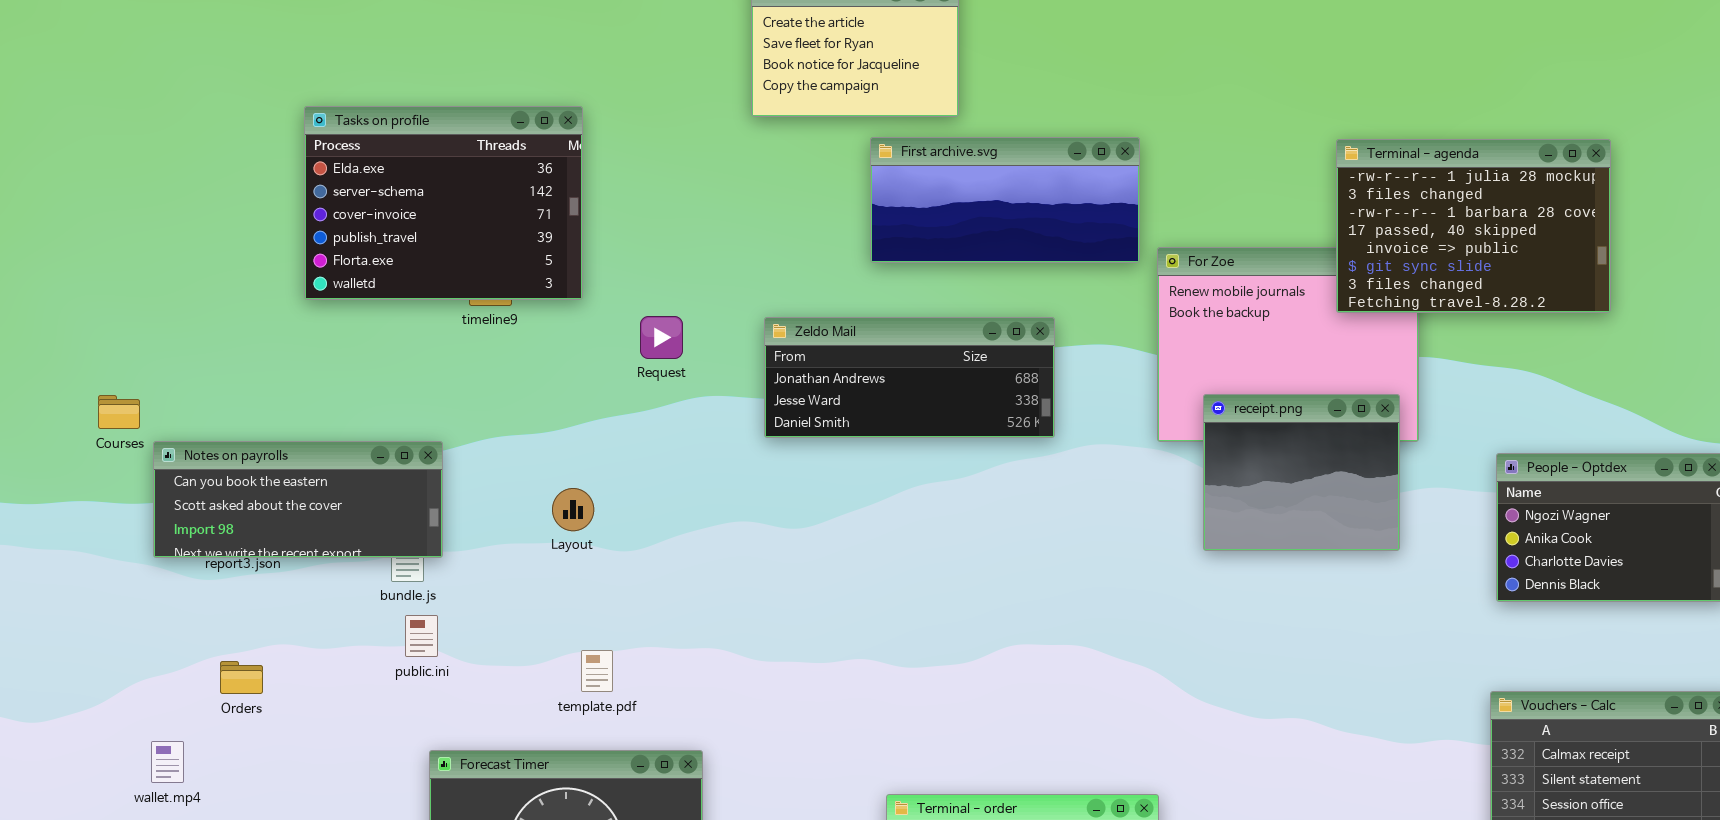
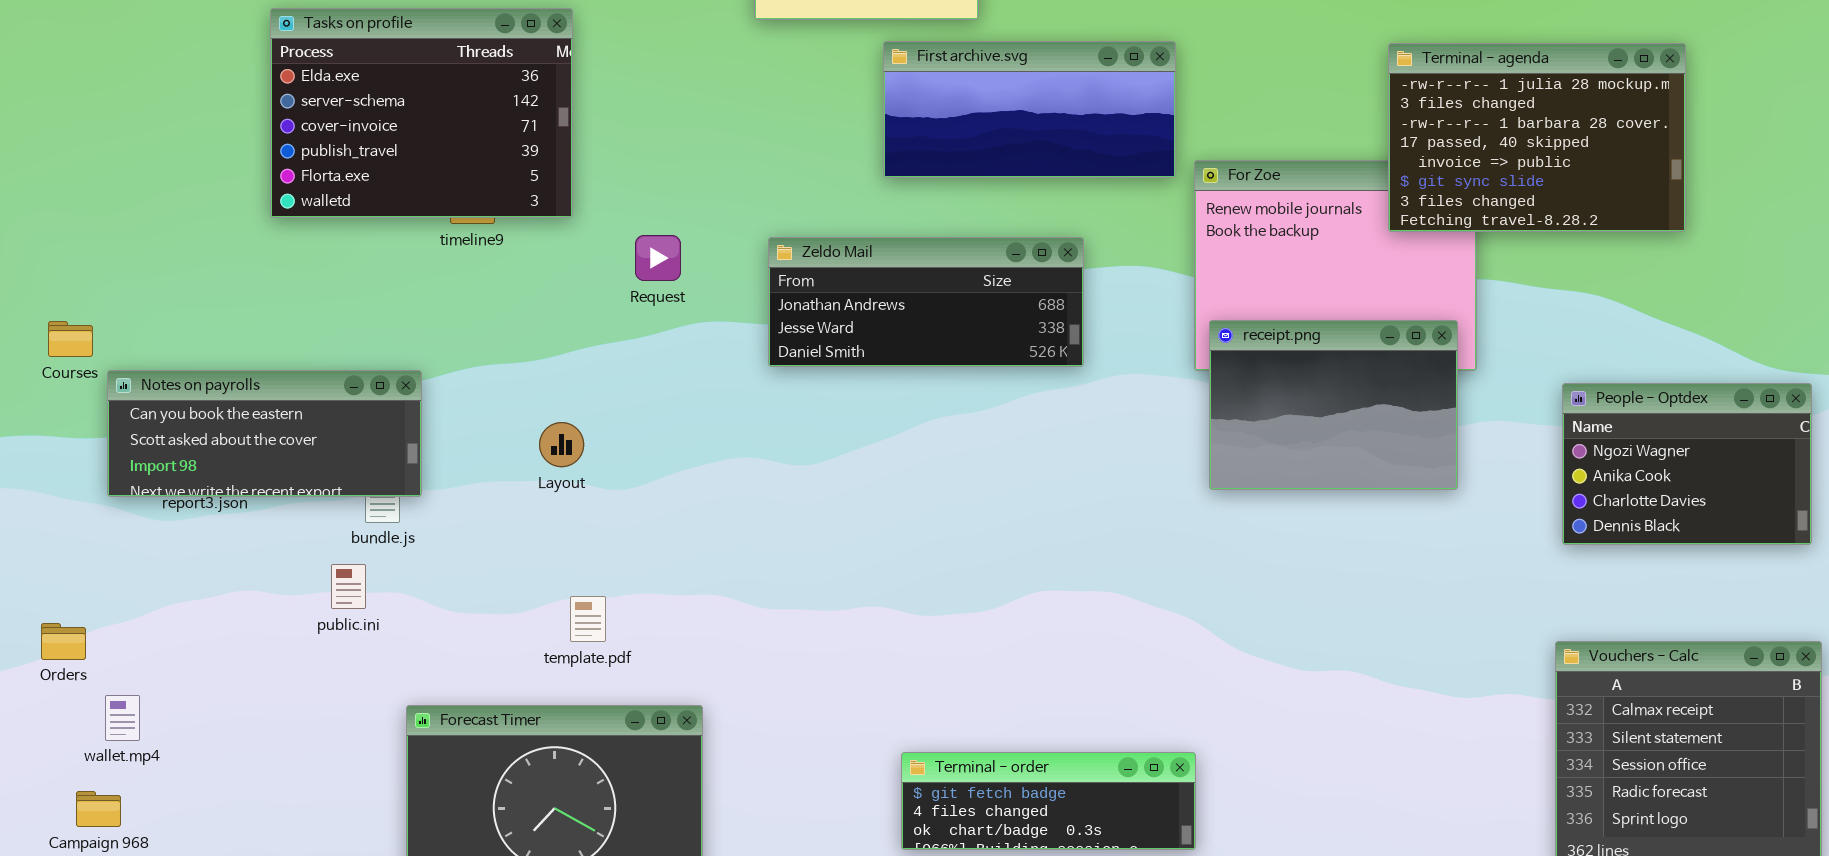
receipt.png: [1203,394,1400,551] -> [1209,320,1458,490], resized
public.ini: [405,615,438,657] -> [331,564,366,609], moved
Orders: [220,661,263,694] -> [41,623,86,660], moved

